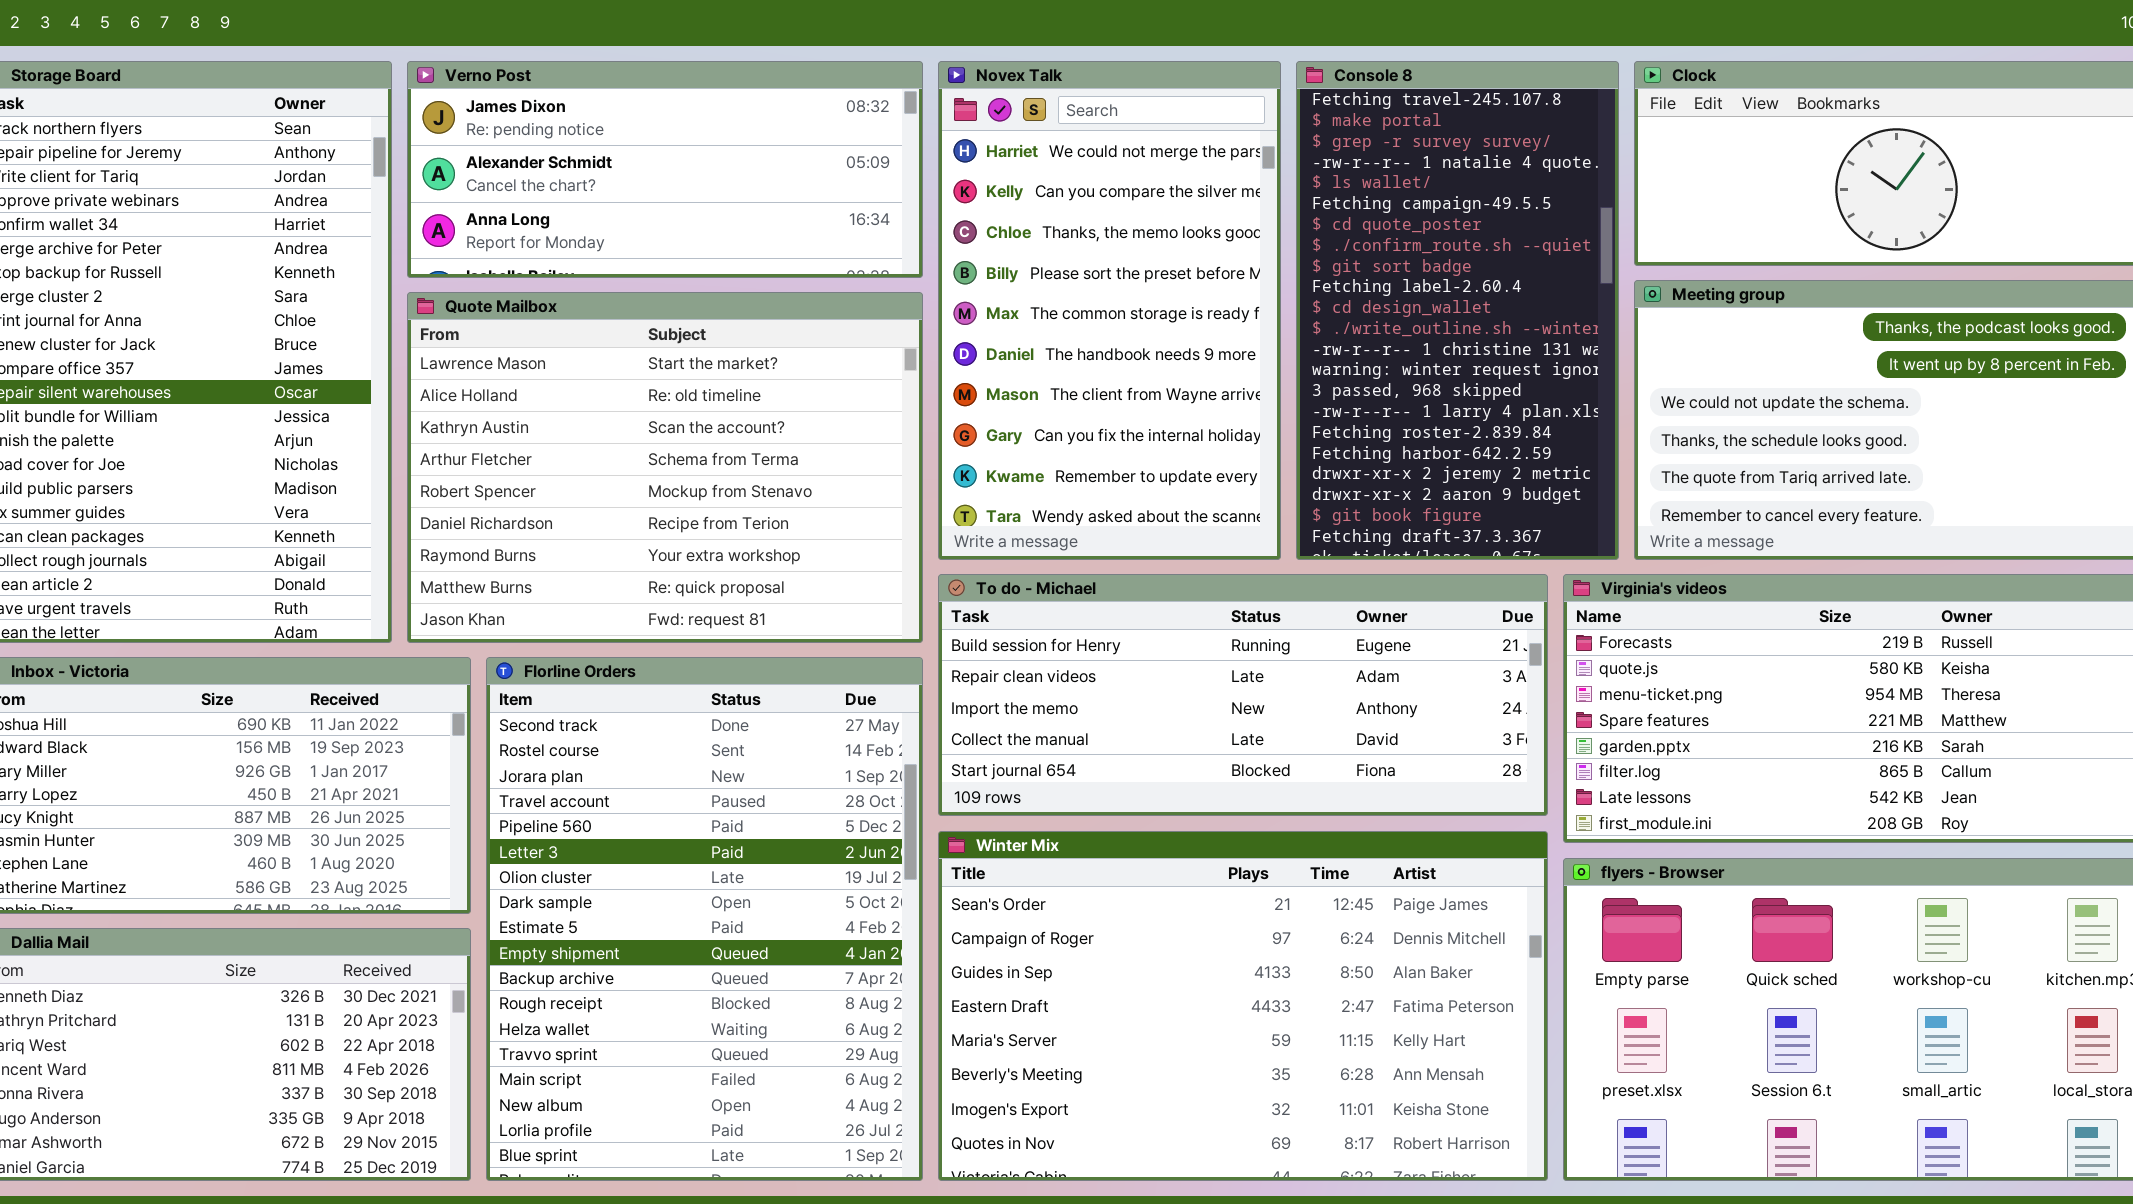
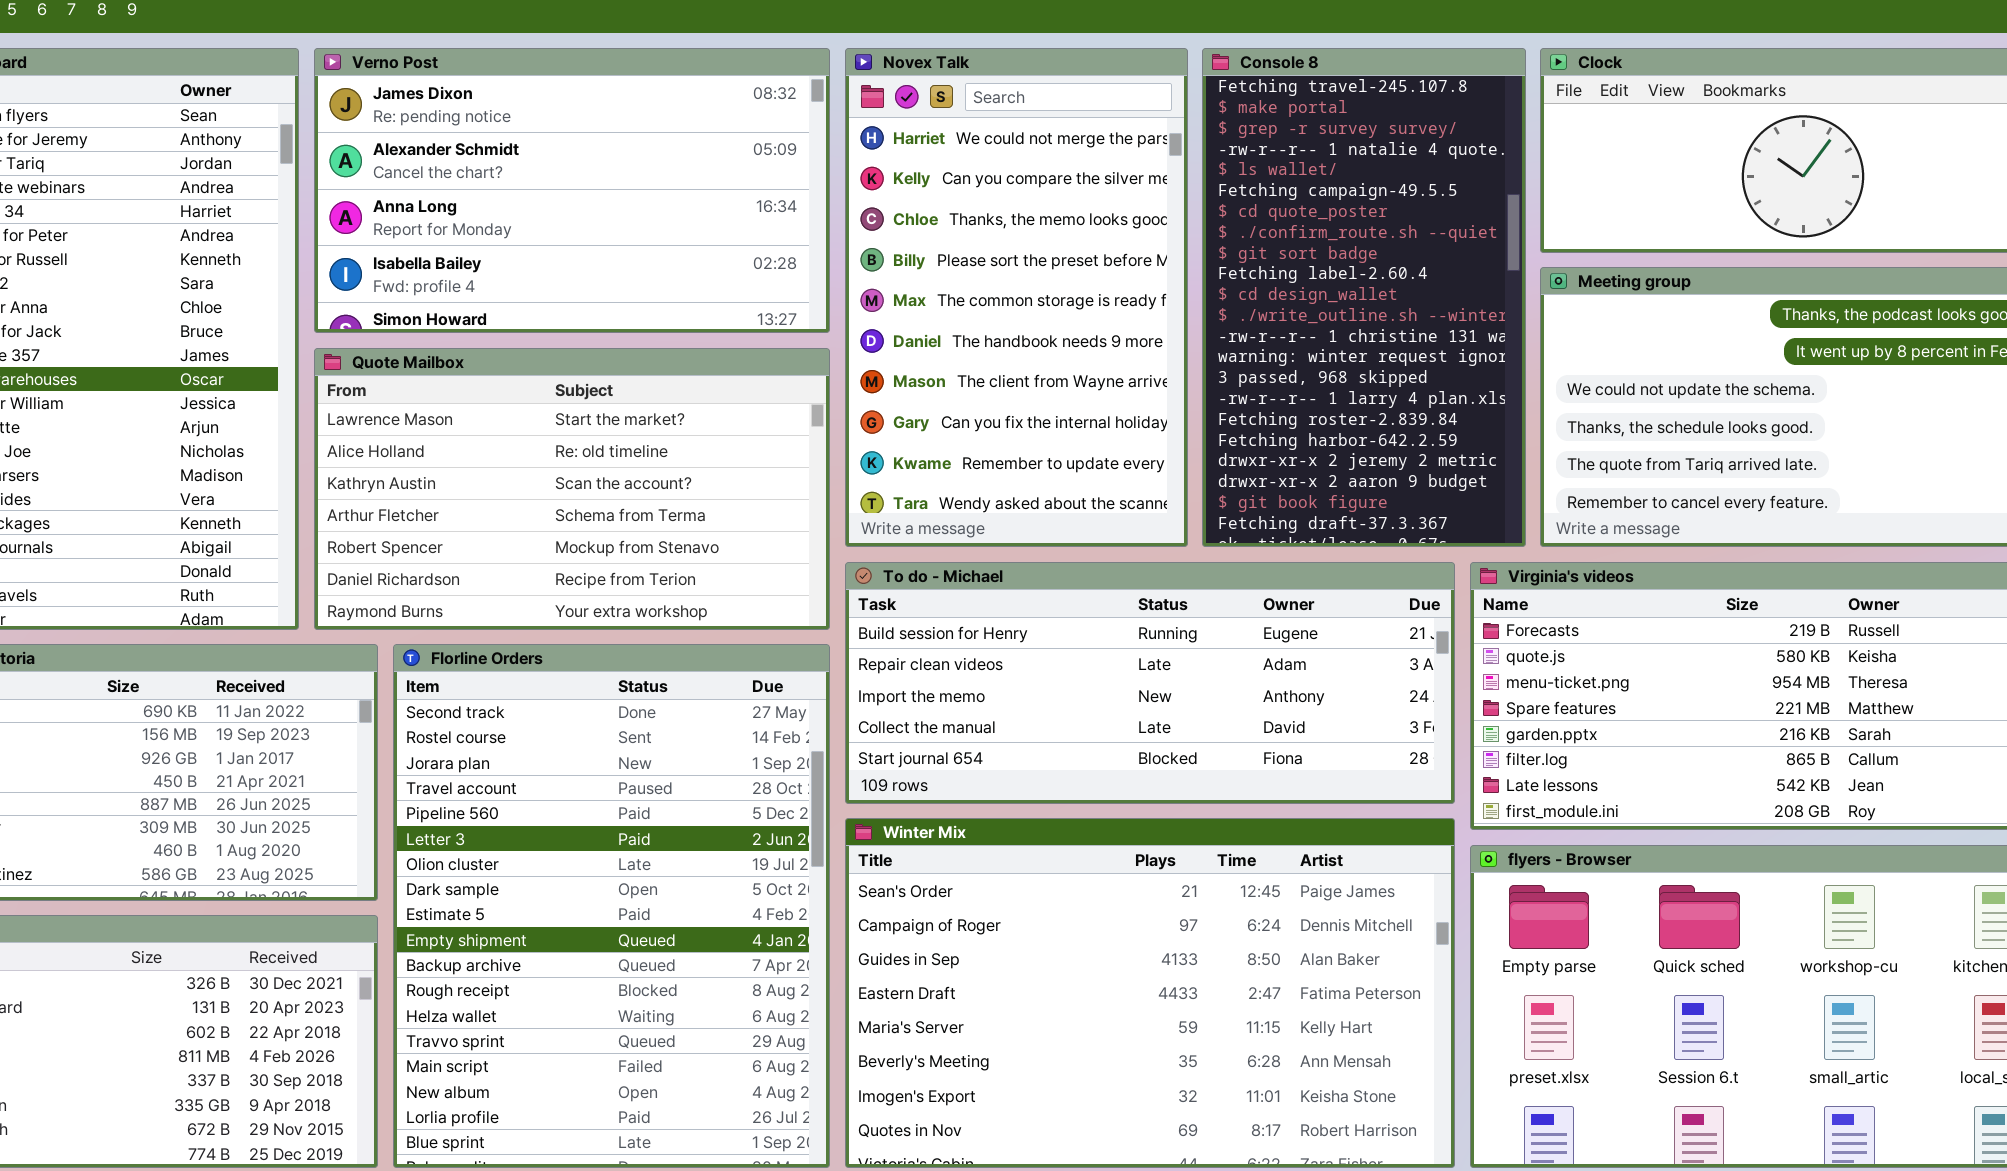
Verno Post: [407,61,923,278] -> [314,48,830,333], resized
Quote Mailbox: [407,292,923,643] -> [314,348,830,630], resized

